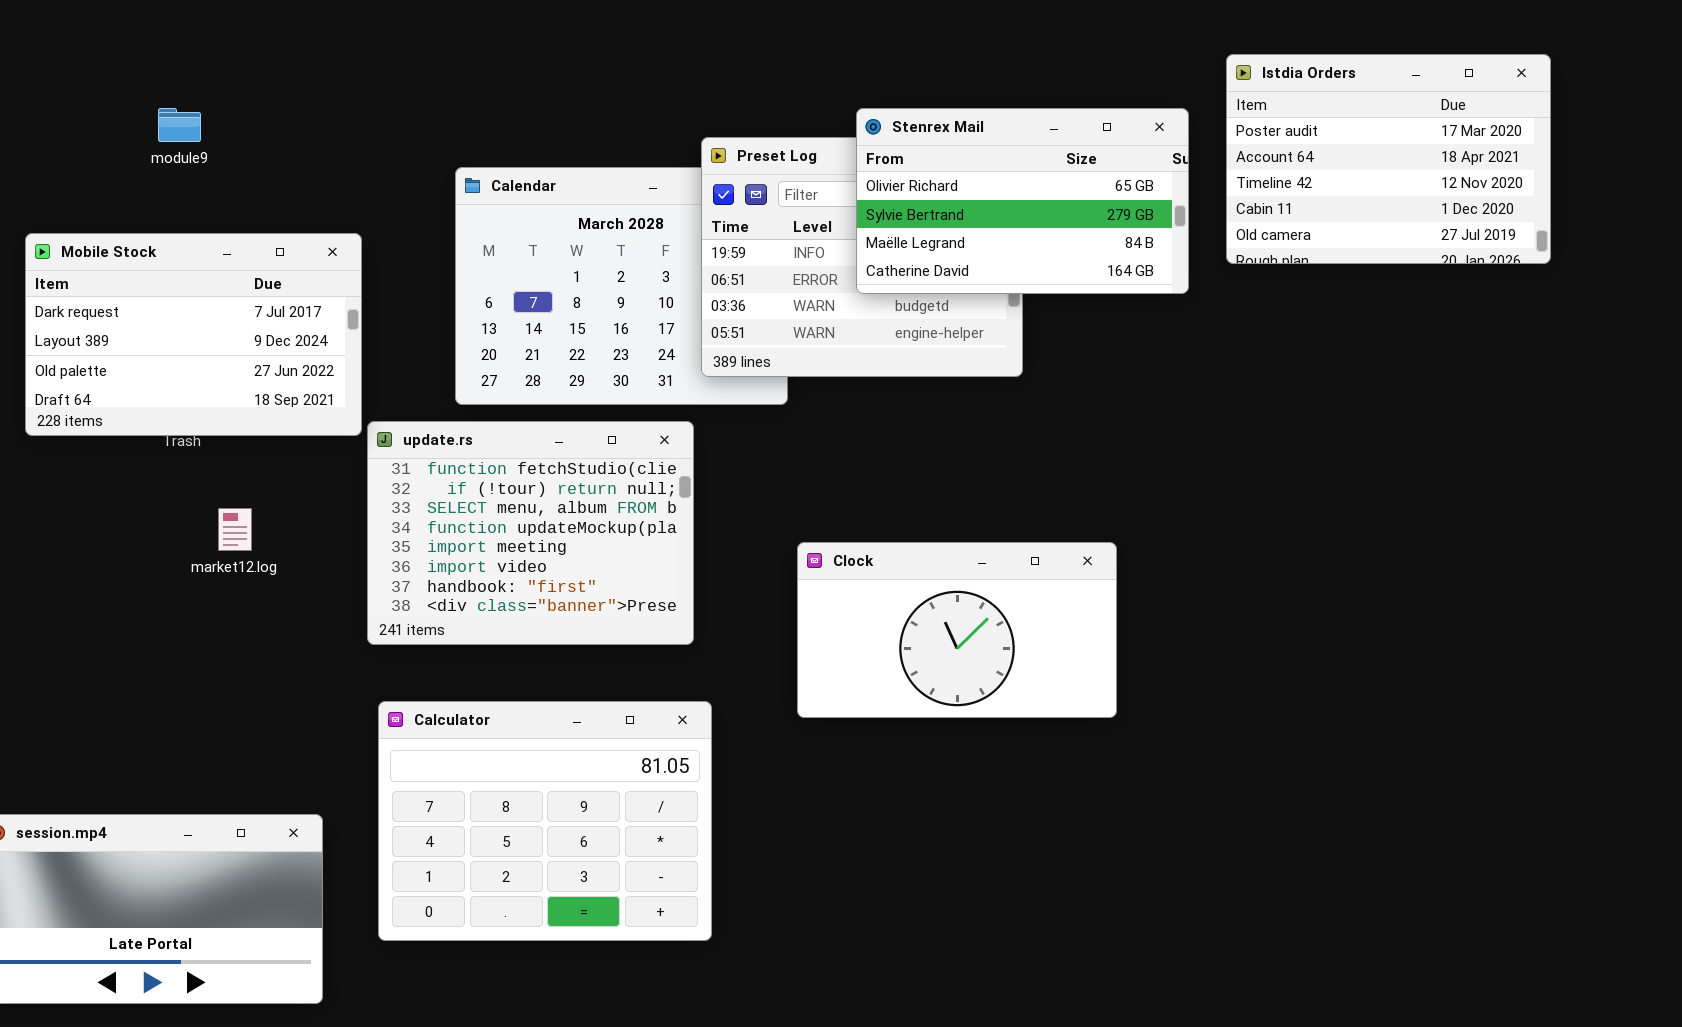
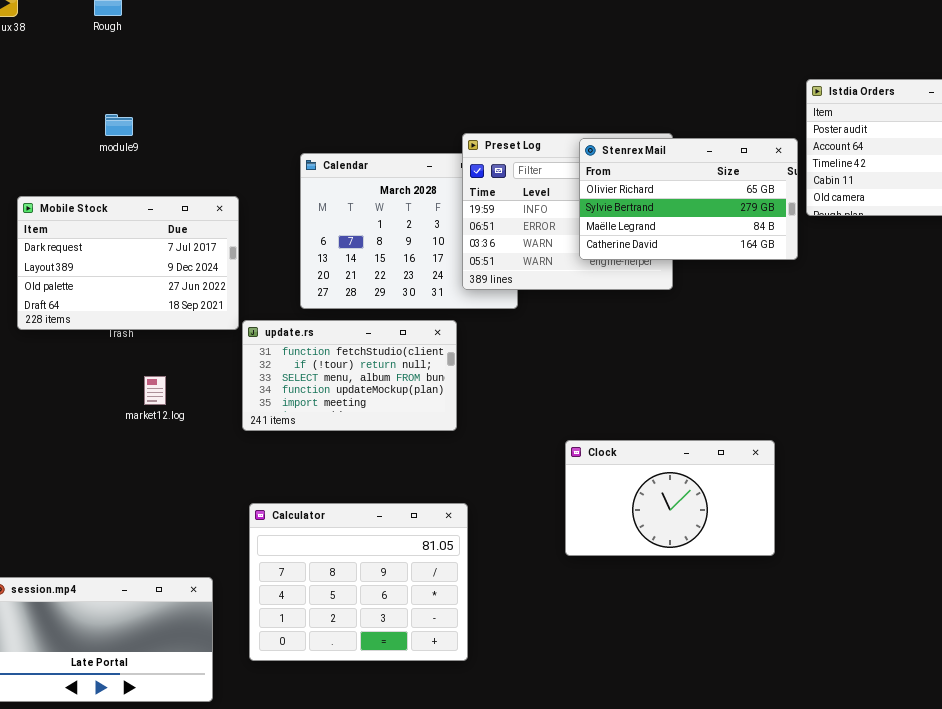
Stenrex Mail: [856,108,1189,294] -> [579,138,798,260], moved
update.rs: [367,421,694,645] -> [242,320,457,431], resized
Clock: [797,542,1117,718] -> [565,440,775,556], moved

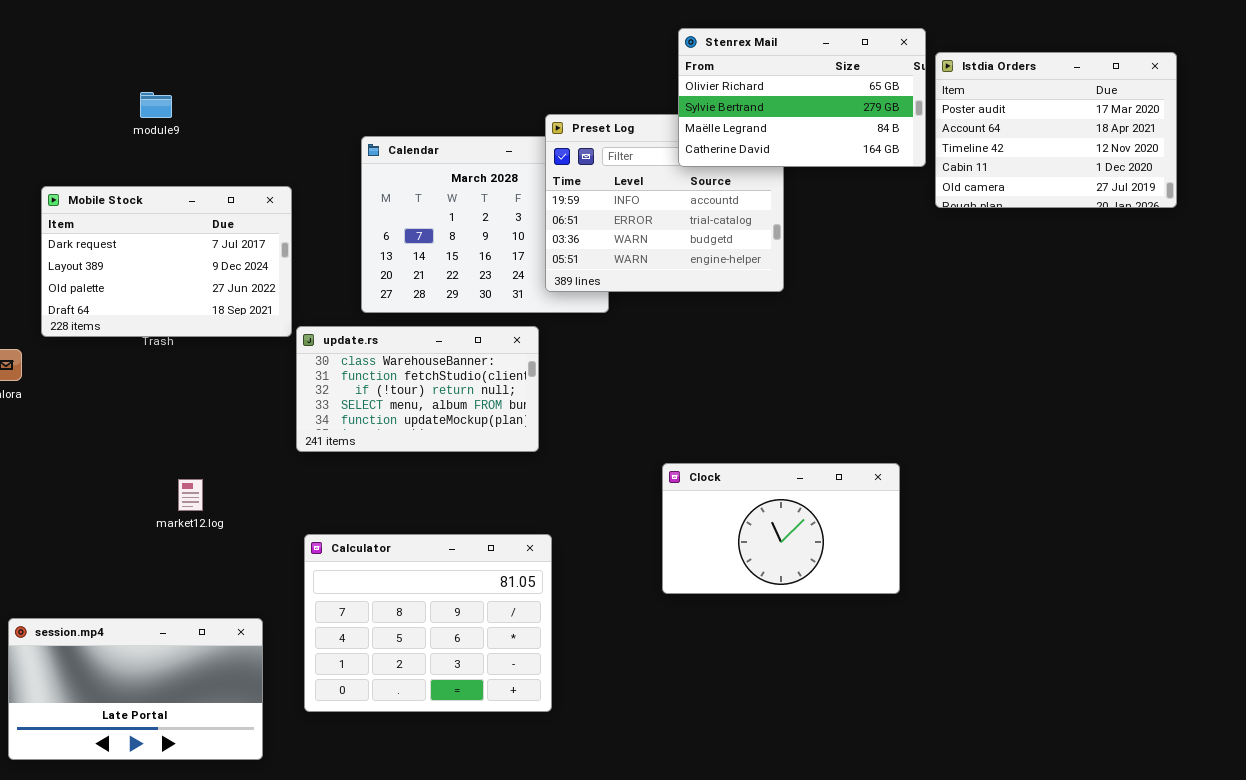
Stenrex Mail: [579,138,798,260] -> [678,28,926,167], moved
update.rs: [242,320,457,431] -> [296,326,539,452], scrolled up 1 row
market12.log: [144,376,166,405] -> [178,479,203,511], moved

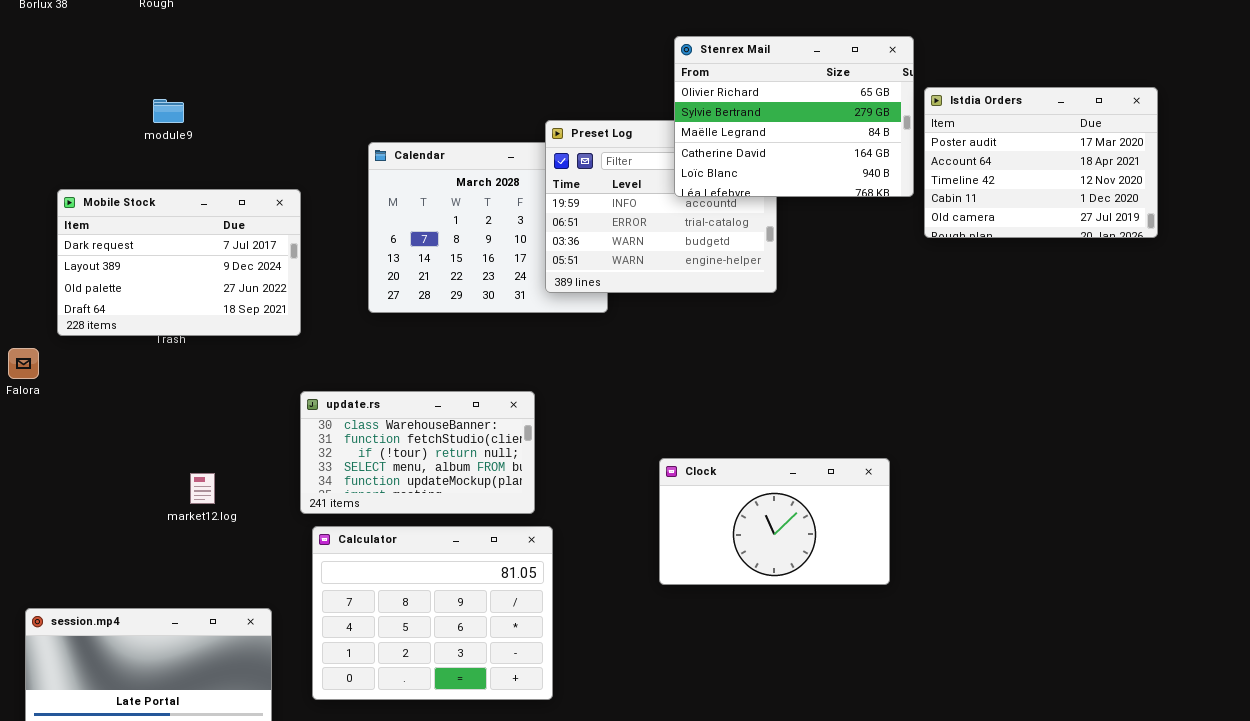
Stenrex Mail: [678,28,926,167] -> [674,36,914,197], resized
Istdia Orders: [935,52,1177,208] -> [924,87,1158,238], moved
update.rs: [296,326,539,452] -> [300,391,535,514], moved

